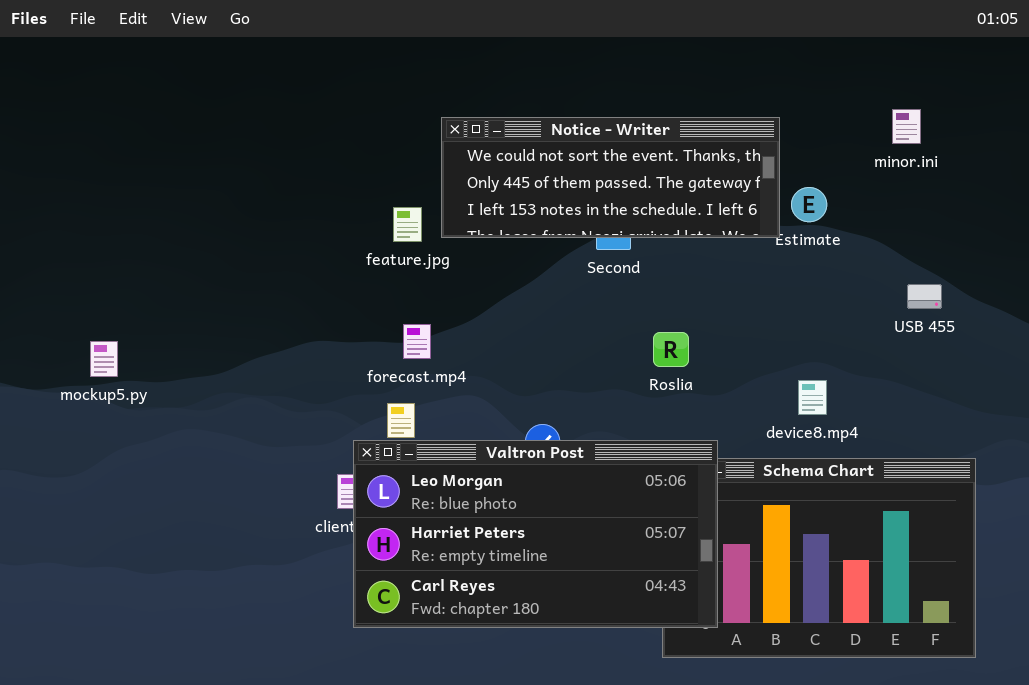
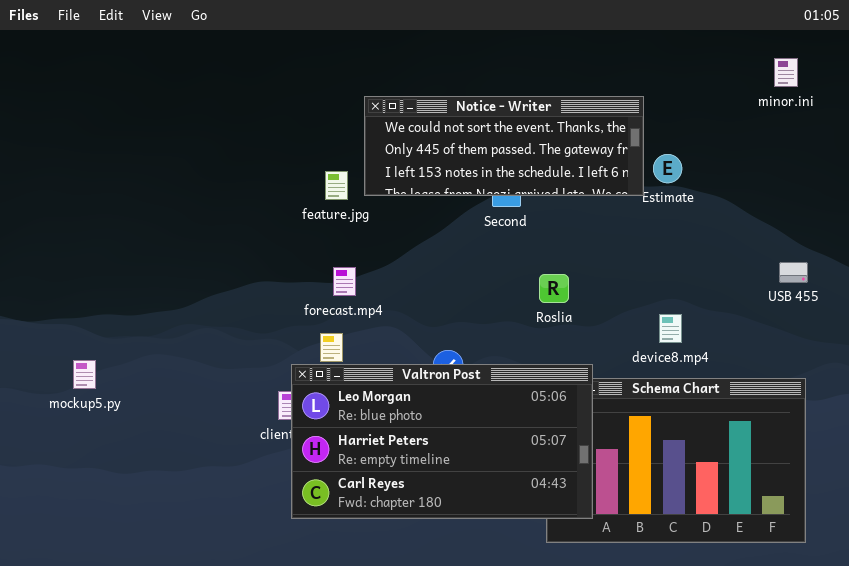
minor.ini: [892,109,921,144] -> [774,58,798,87], moved
USB 455: [907,284,942,309] -> [779,262,808,283], moved
mockup5.py: [90,341,118,377] -> [73,360,96,389], moved

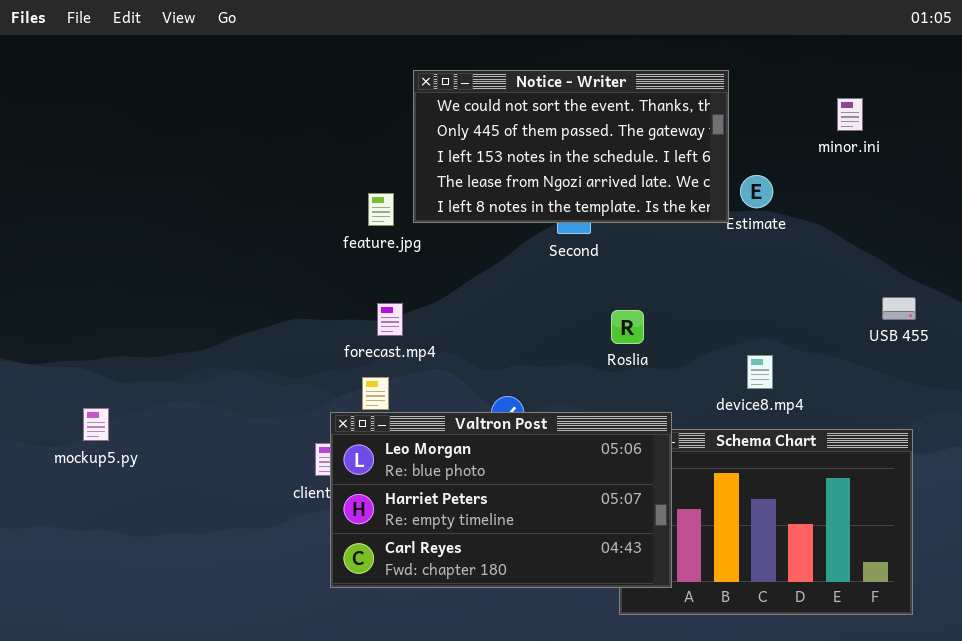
minor.ini: [774,58,798,87] -> [837,98,863,131], moved
Notice - Writer: [364,96,644,196] -> [413,70,729,223], resized

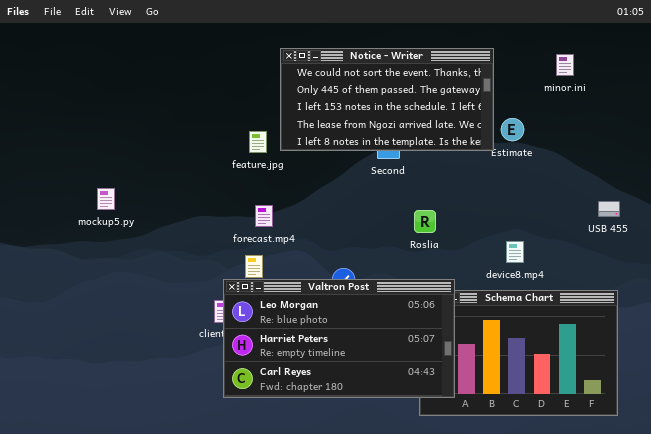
minor.ini: [837,98,863,131] -> [556,54,574,76], moved
mockup5.py: [83,408,109,441] -> [97,188,115,210], moved

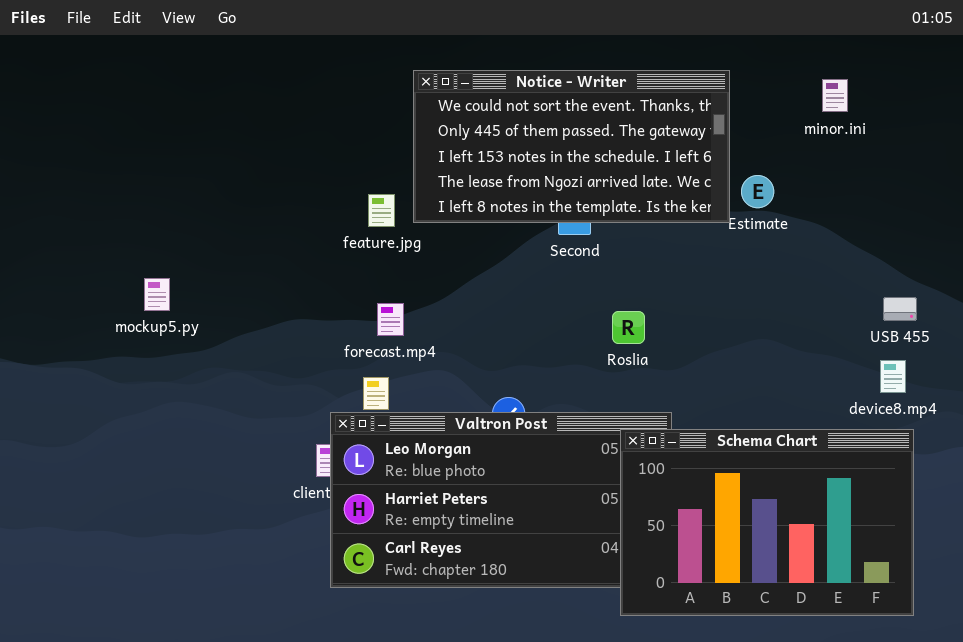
device8.mp4: [506,241,524,263] -> [880,360,906,393], moved
Schema Chart: [419,290,618,416] -> [620,429,914,616], raised

